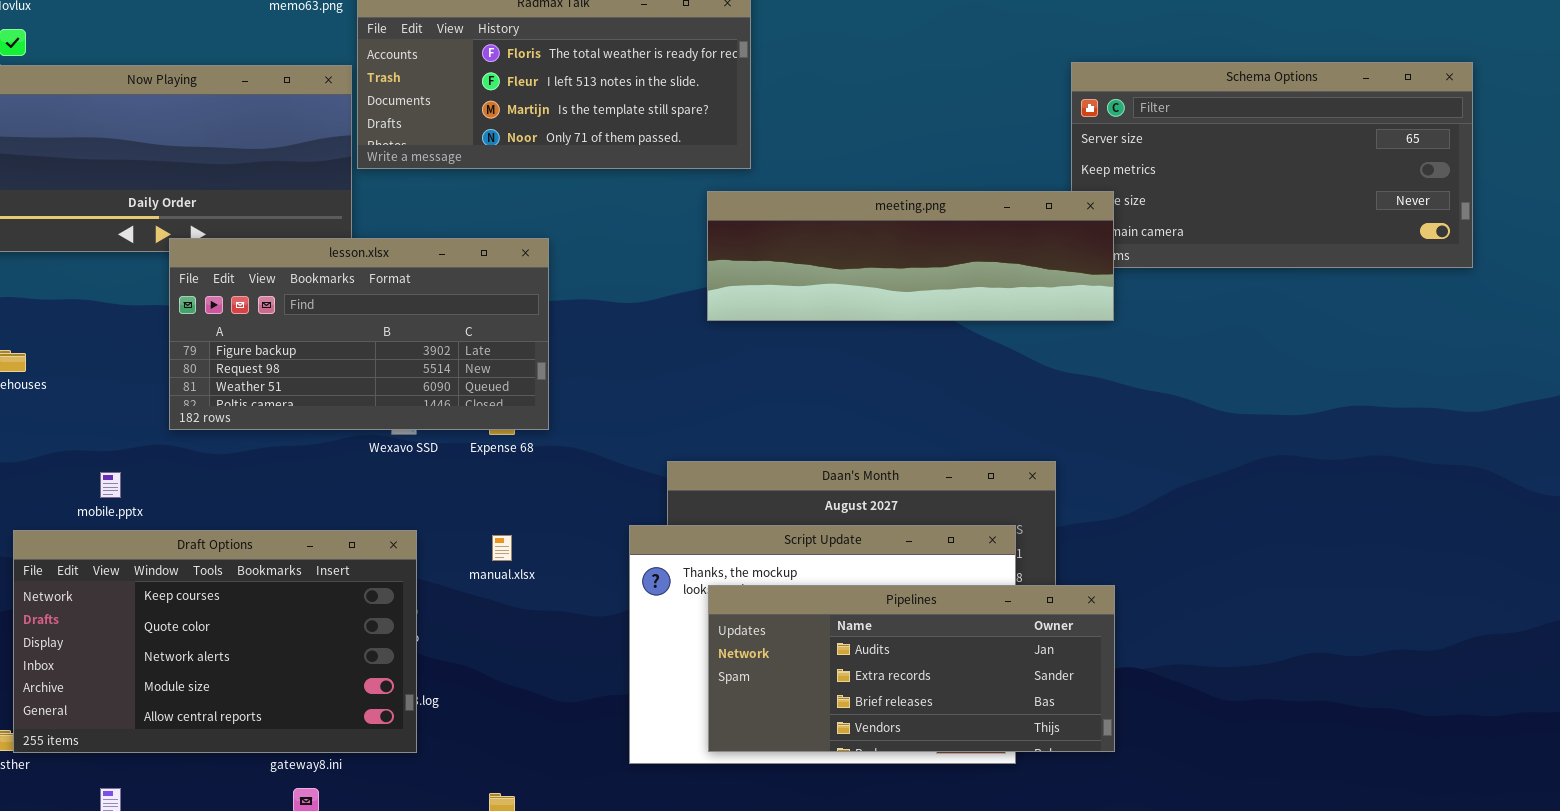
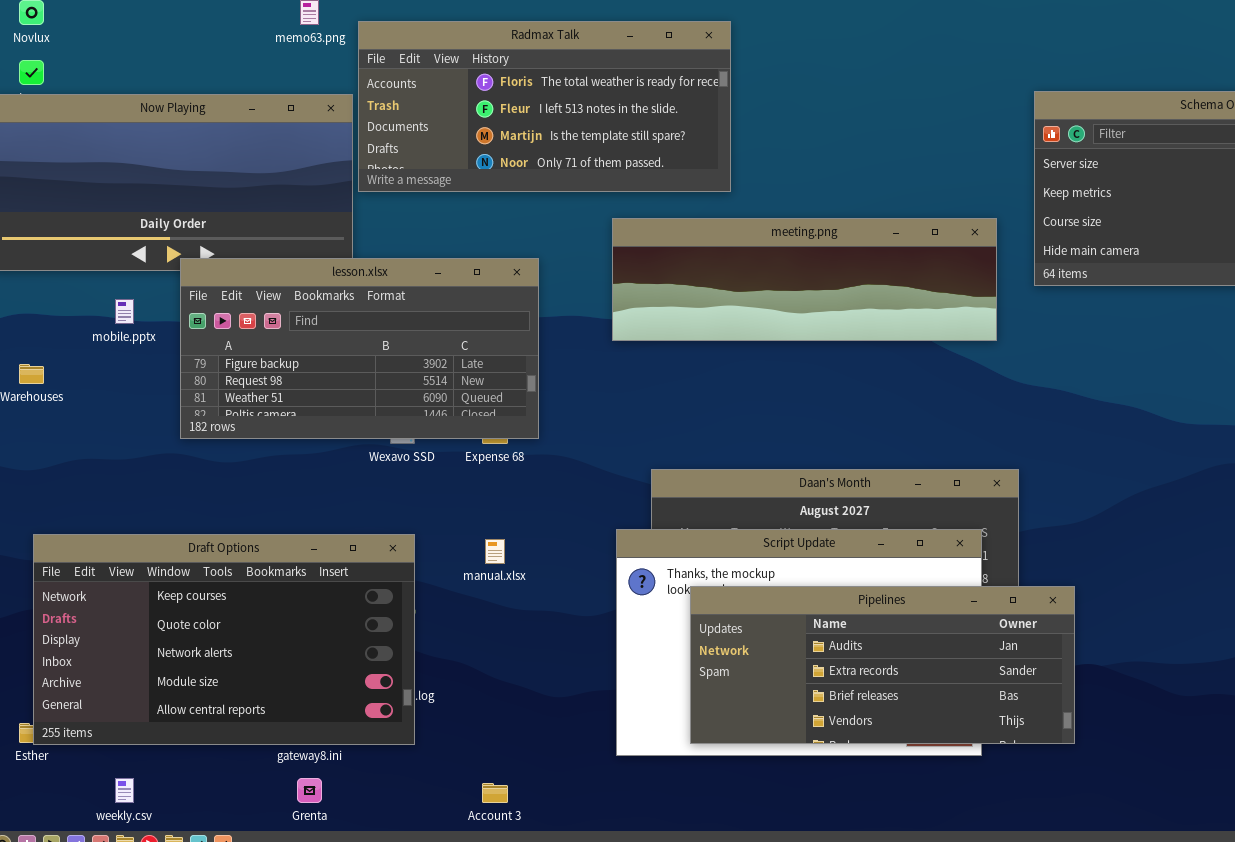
meeting.png: [707,191,1114,321] -> [612,218,997,341], moved
mobile.pptx: [100,472,121,498] -> [115,299,134,324], moved

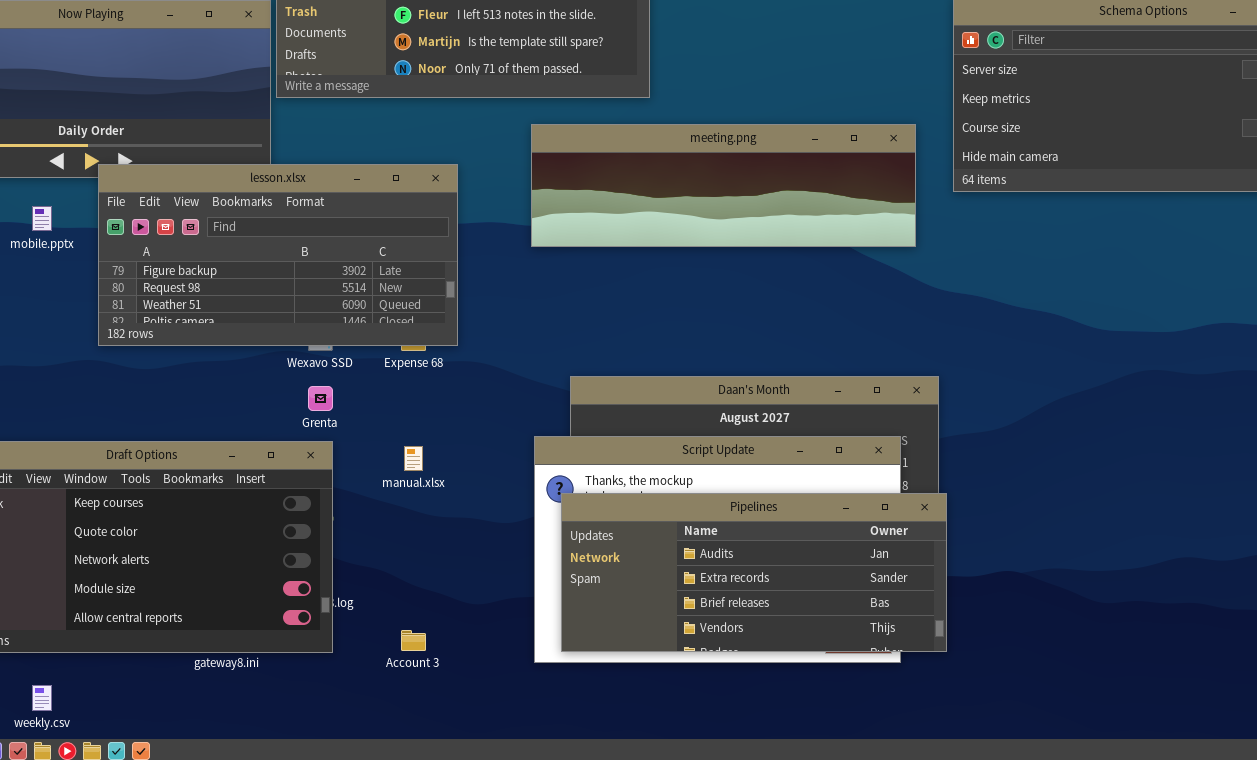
Pipelines: [690,586,1075,744] -> [561,493,947,652], moved
Grenta: [297,778,322,803] -> [308,386,333,411], moved
Account 3: [482,783,508,803] -> [401,630,426,651], moved

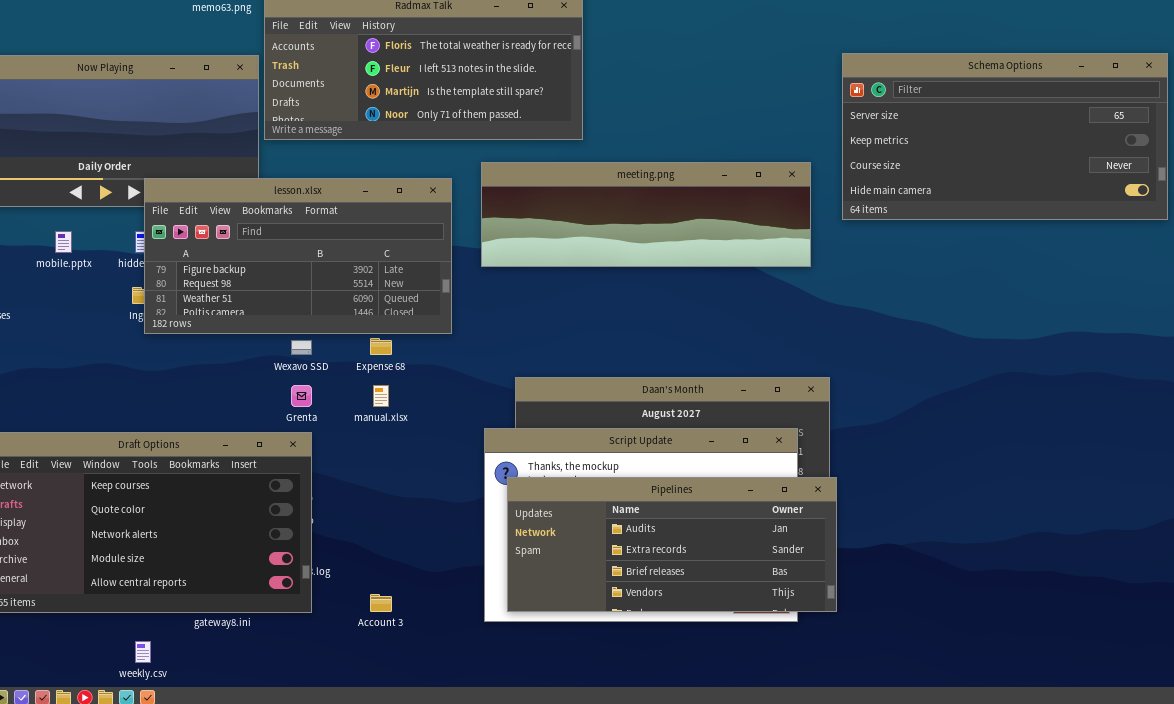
lesson.xlsx: [98,164,458,346] -> [144,178,452,334], moved
manual.xlsx: [404,446,423,471] -> [373,385,389,407], moved
weekly.csv: [32,685,52,711] -> [135,641,151,663], moved

